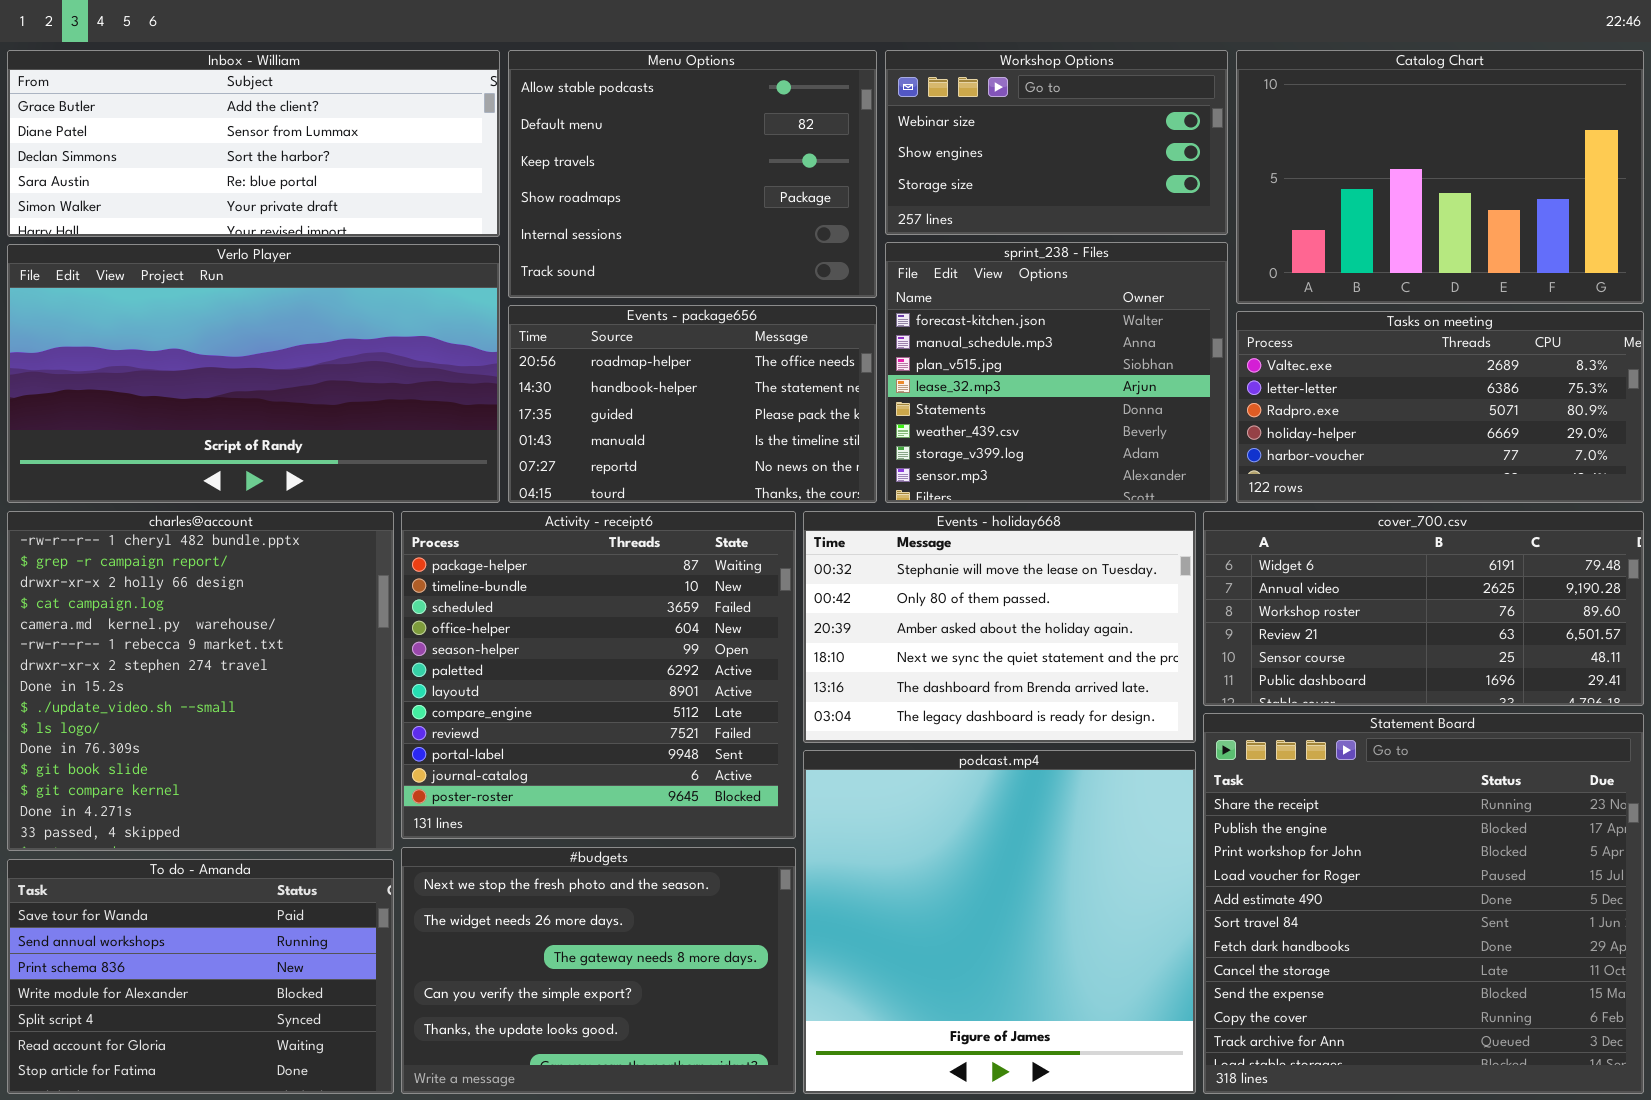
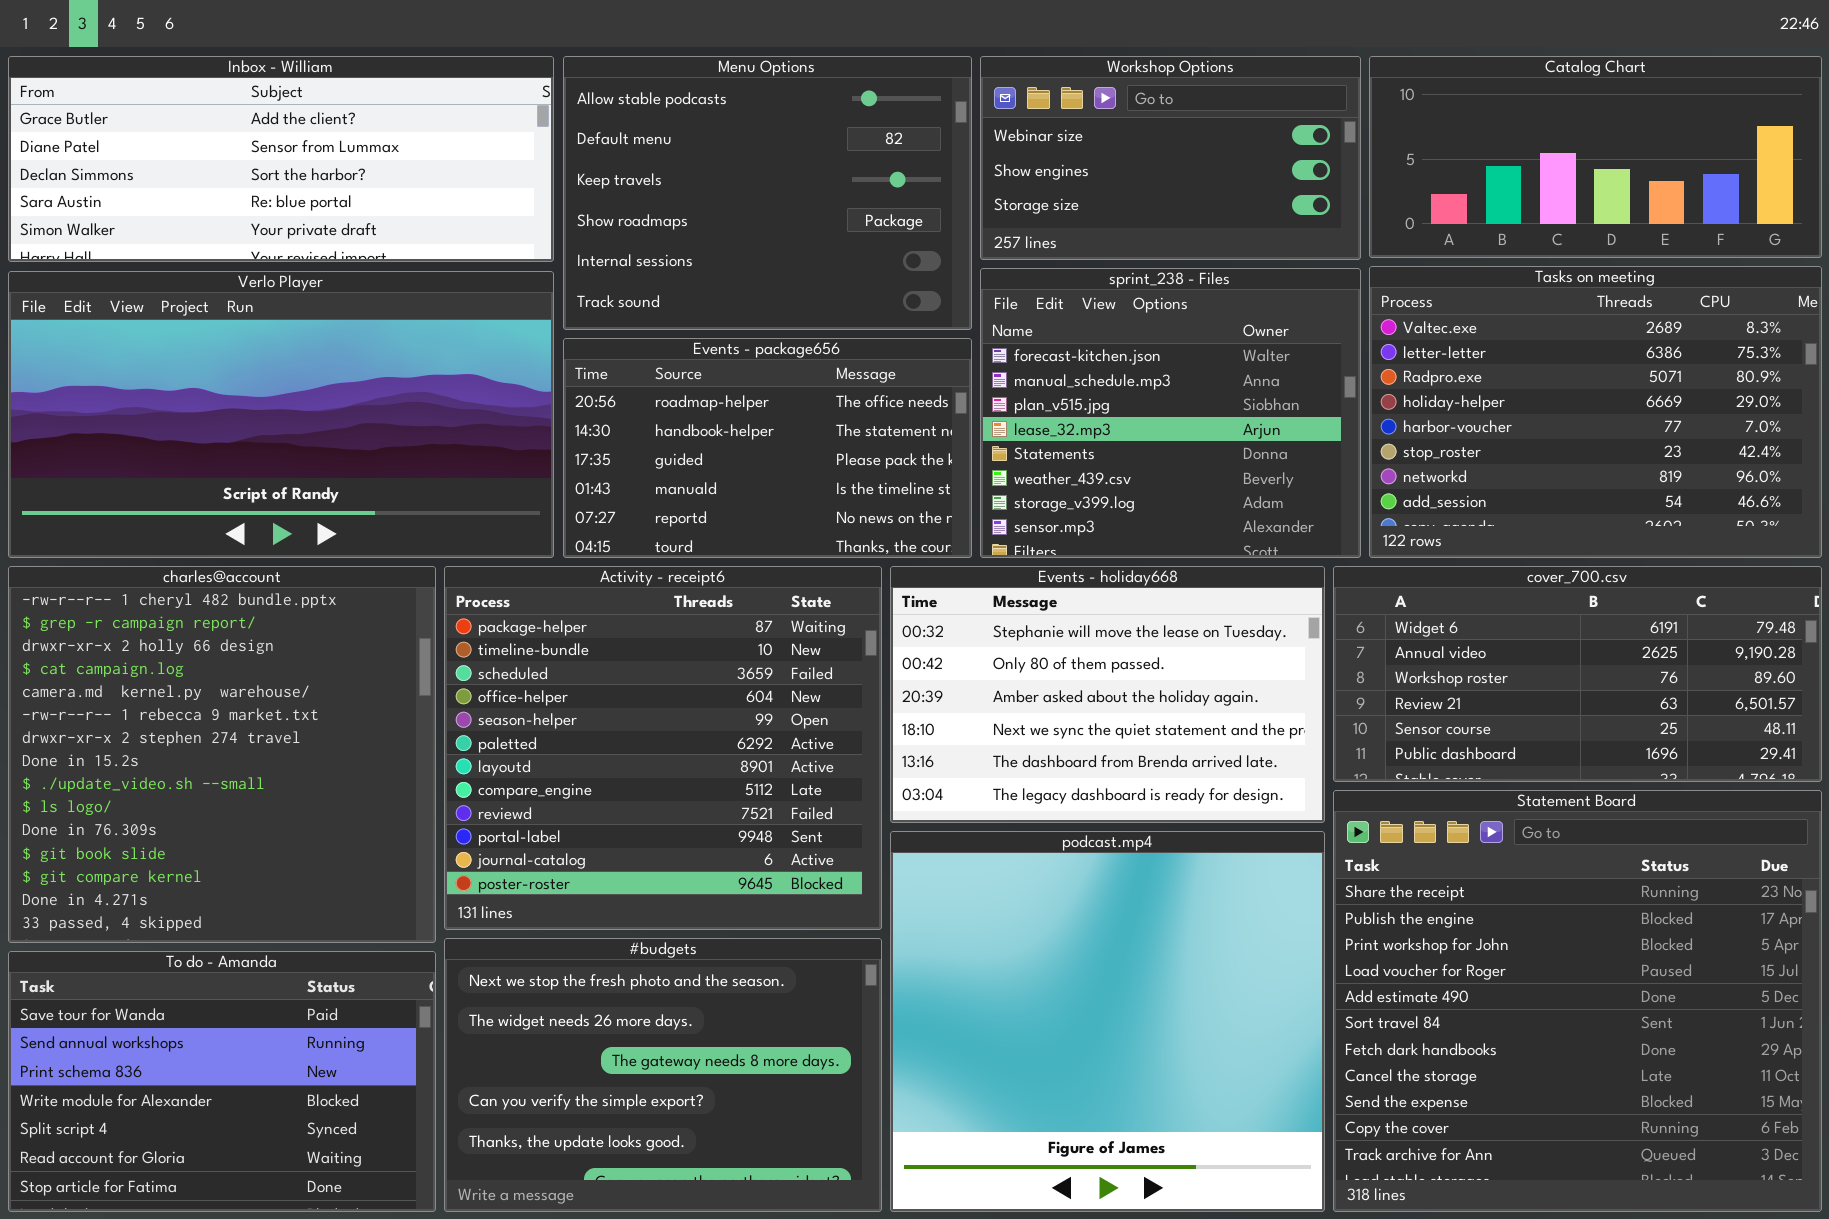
Catalog Chart: [1236,50,1644,304] -> [1369,56,1822,258], resized
Tasks on meeting: [1236,311,1644,503] -> [1369,266,1822,558], resized

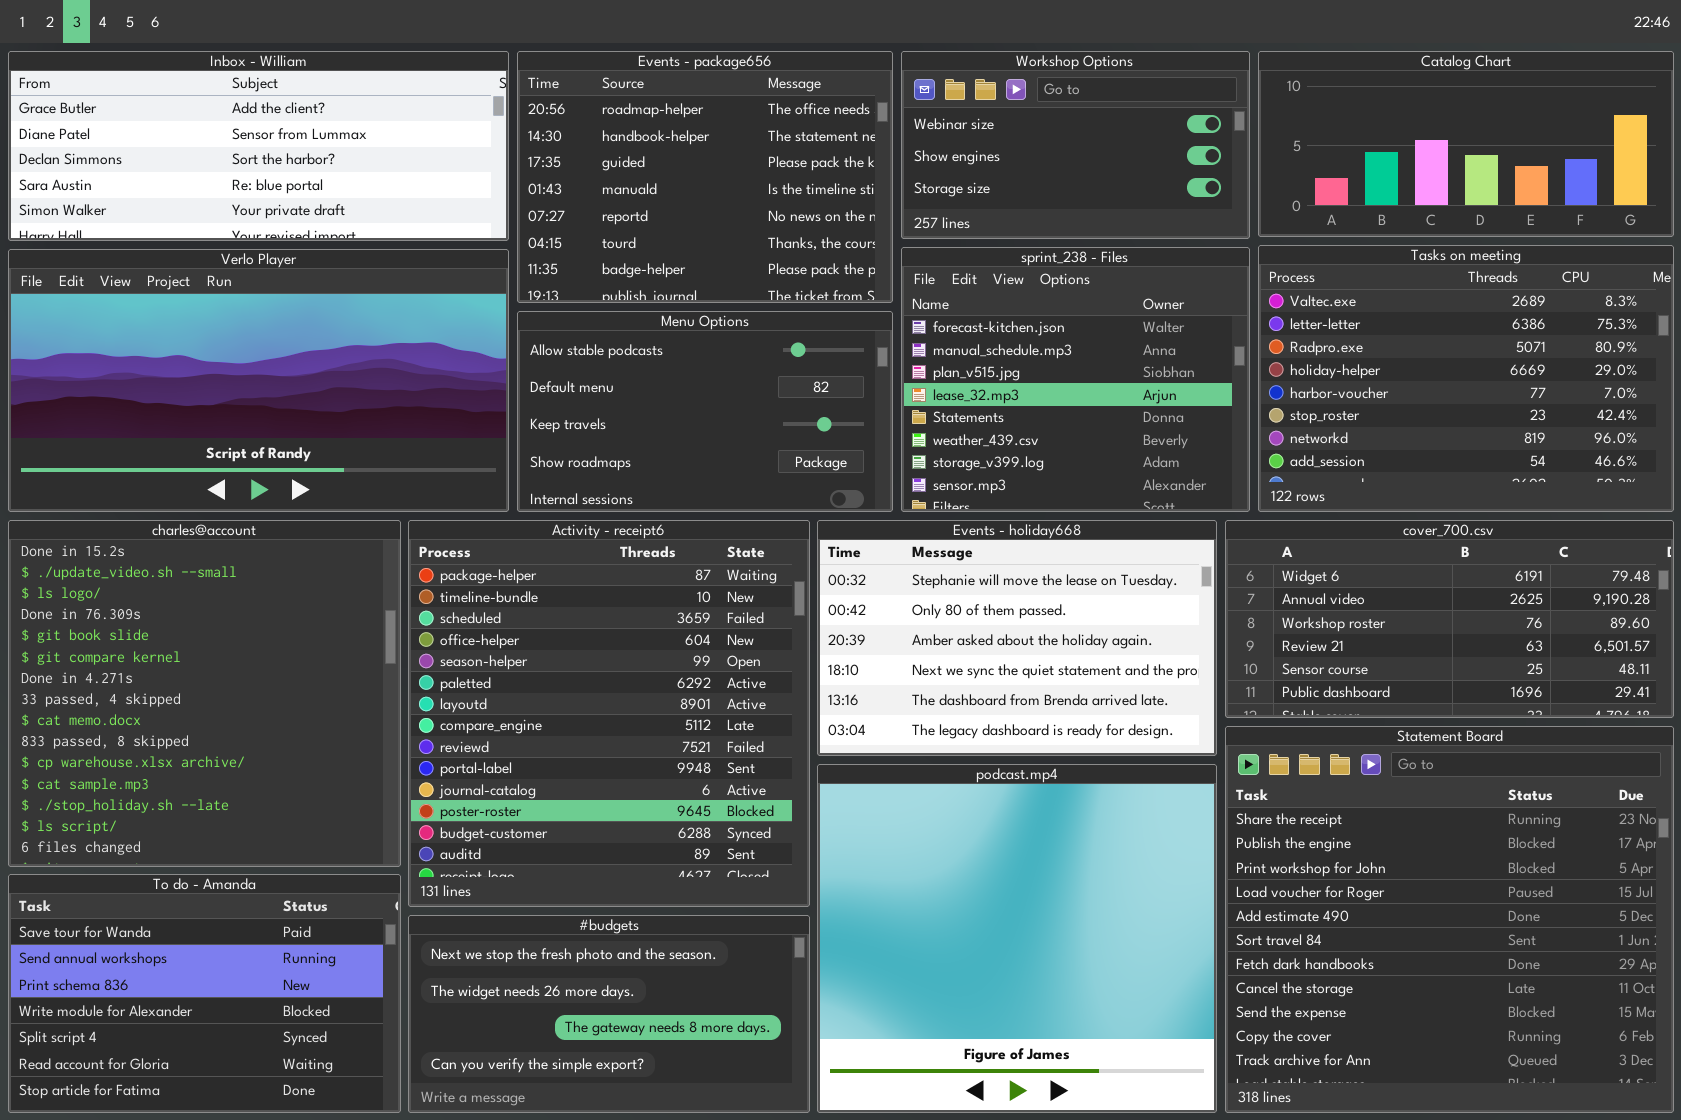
Menu Options: [563,56,972,330] -> [517,311,893,512], moved, resized
Events - package656: [563,338,972,558] -> [517,51,893,303], moved, resized
charles@account: [8,566,436,943] -> [8,520,401,867], scrolled down 7 rows
Activity - receipt6: [444,566,882,930] -> [408,520,810,907], resized
#budgets: [444,938,882,1212] -> [408,915,810,1113], resized

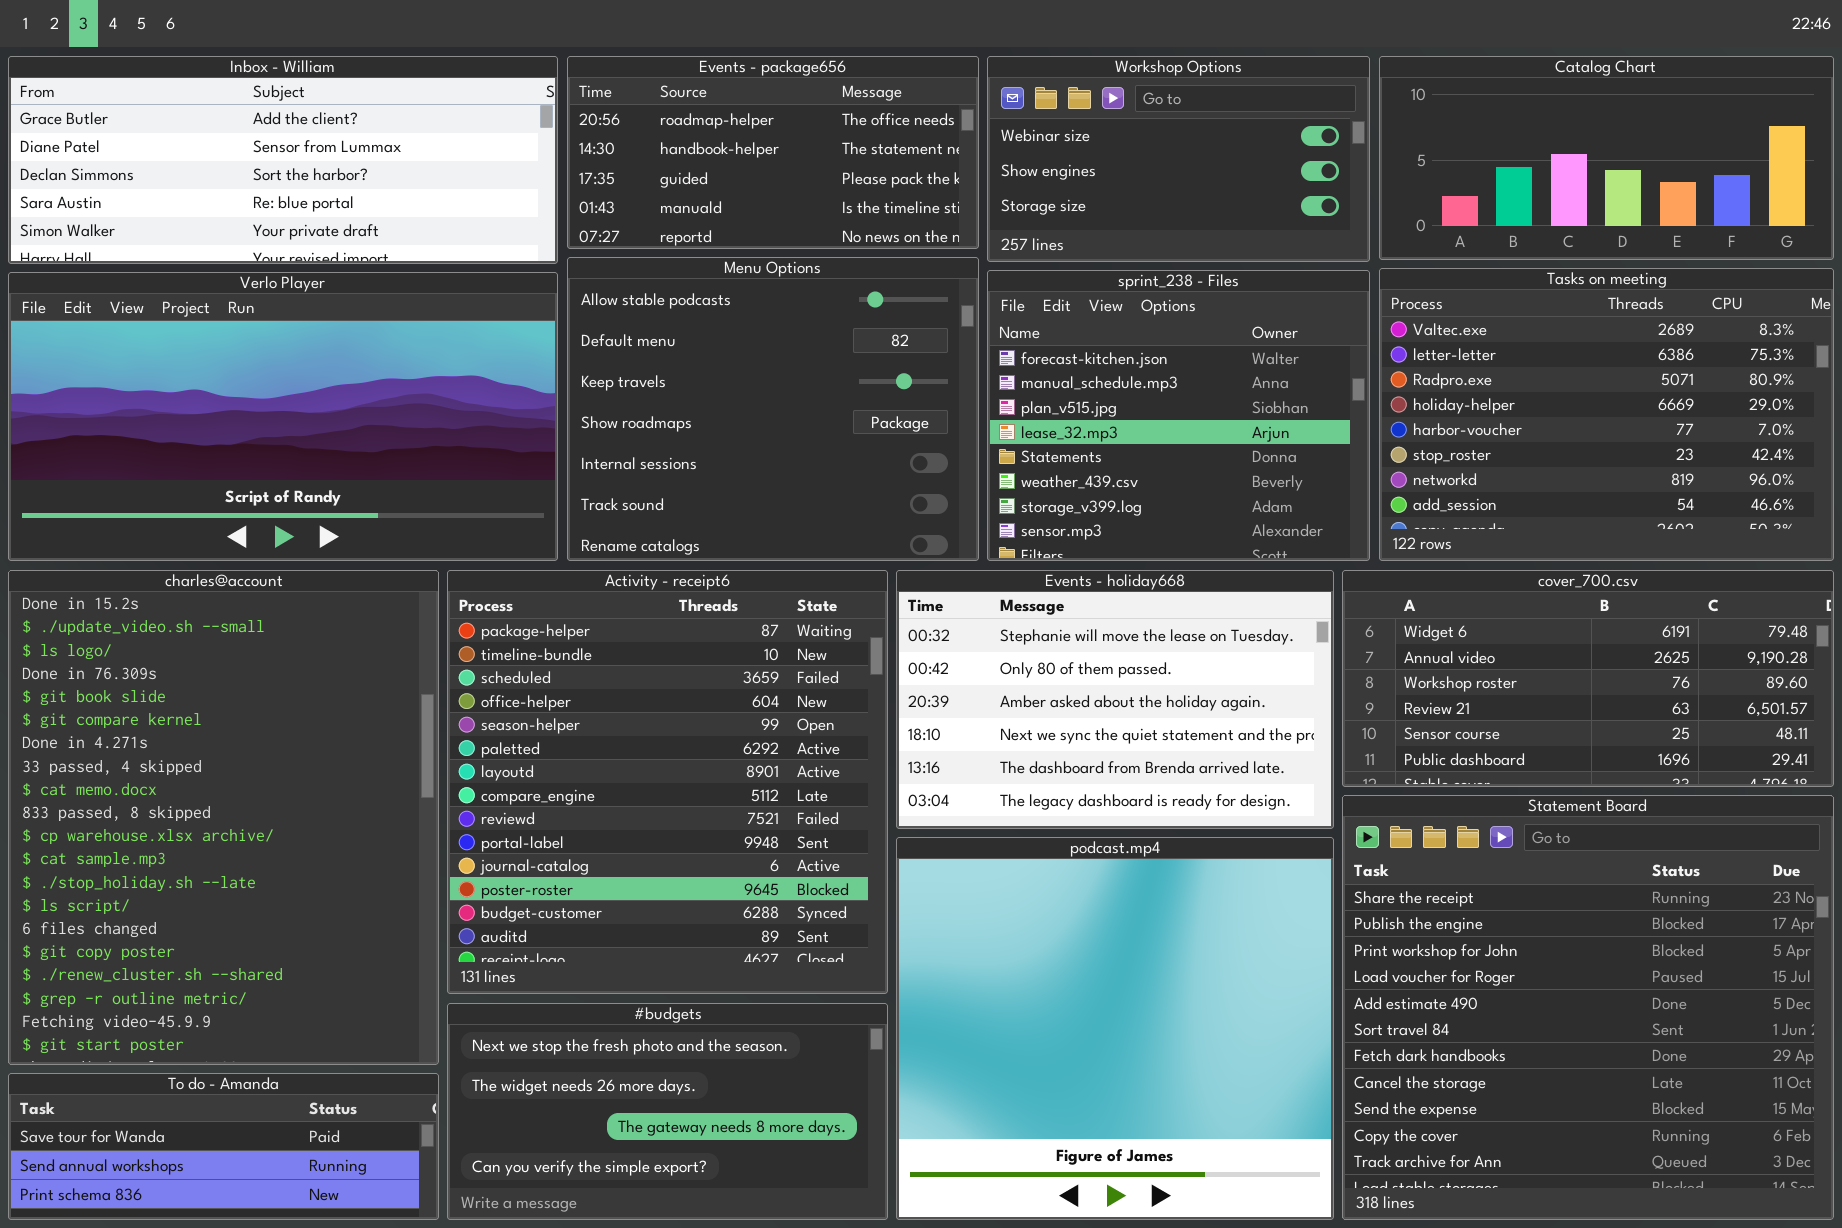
Events - package656: [517,51,893,303] -> [567,56,979,249], resized
Menu Options: [517,311,893,512] -> [567,257,979,561], resized
charles@account: [8,520,401,867] -> [8,570,439,1065], resized
To do - Amanda: [8,874,401,1113] -> [8,1073,439,1220], resized

